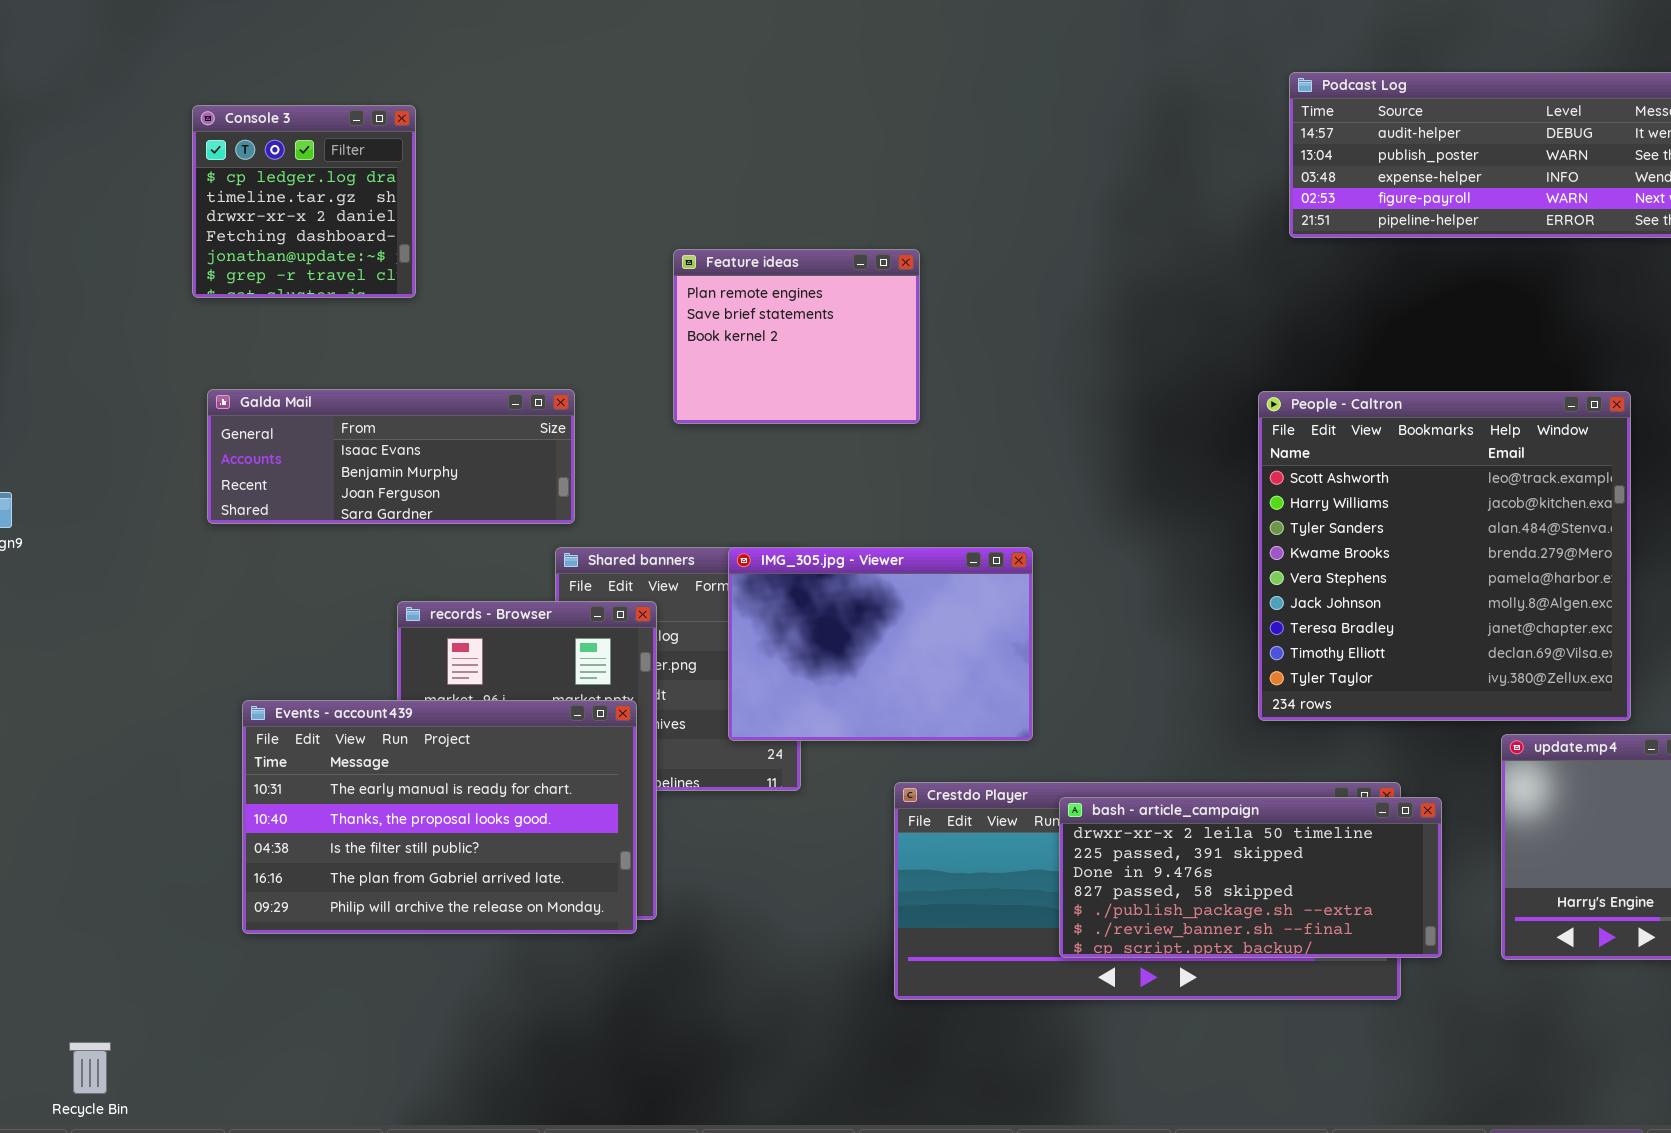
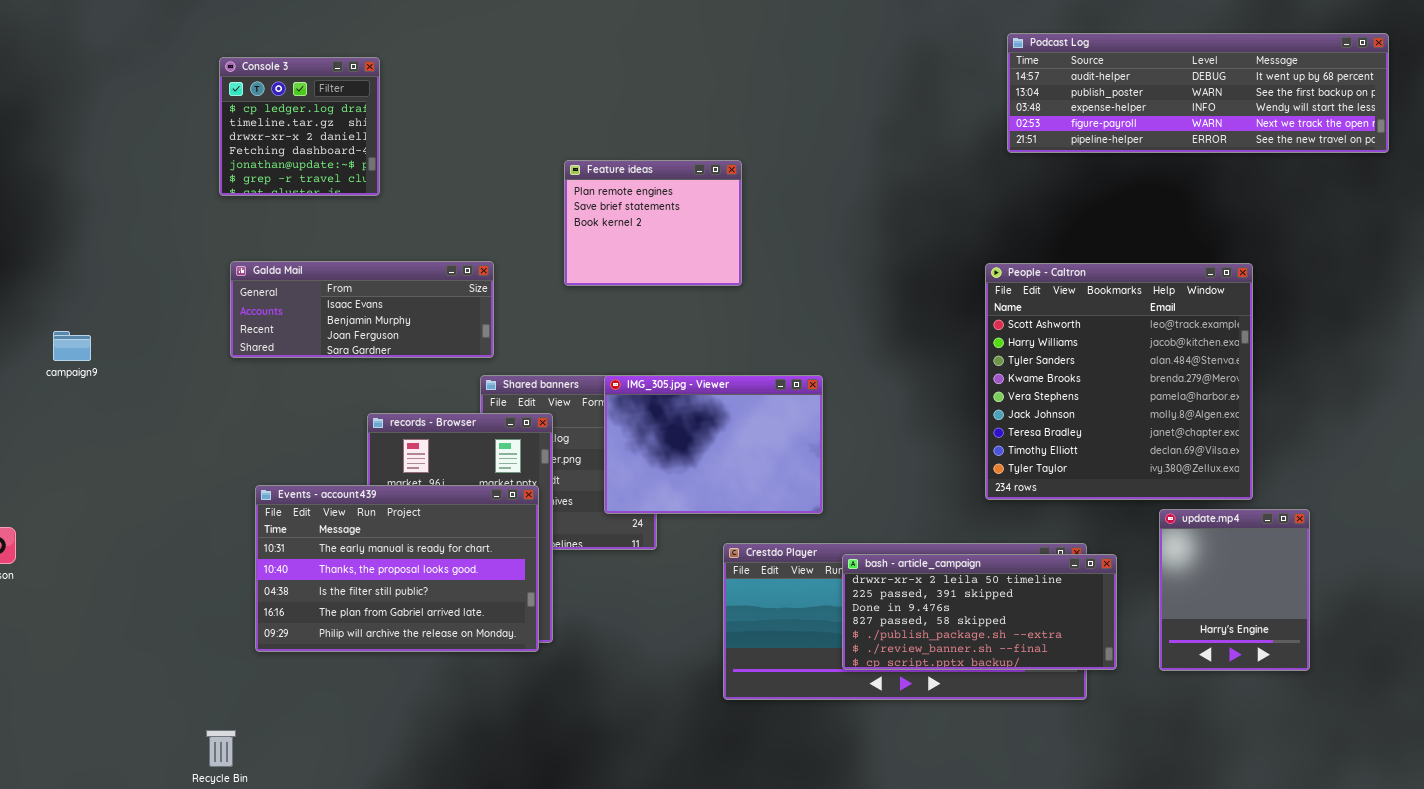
Recycle Bin: [69,1042,111,1094] -> [206,730,236,767], moved

